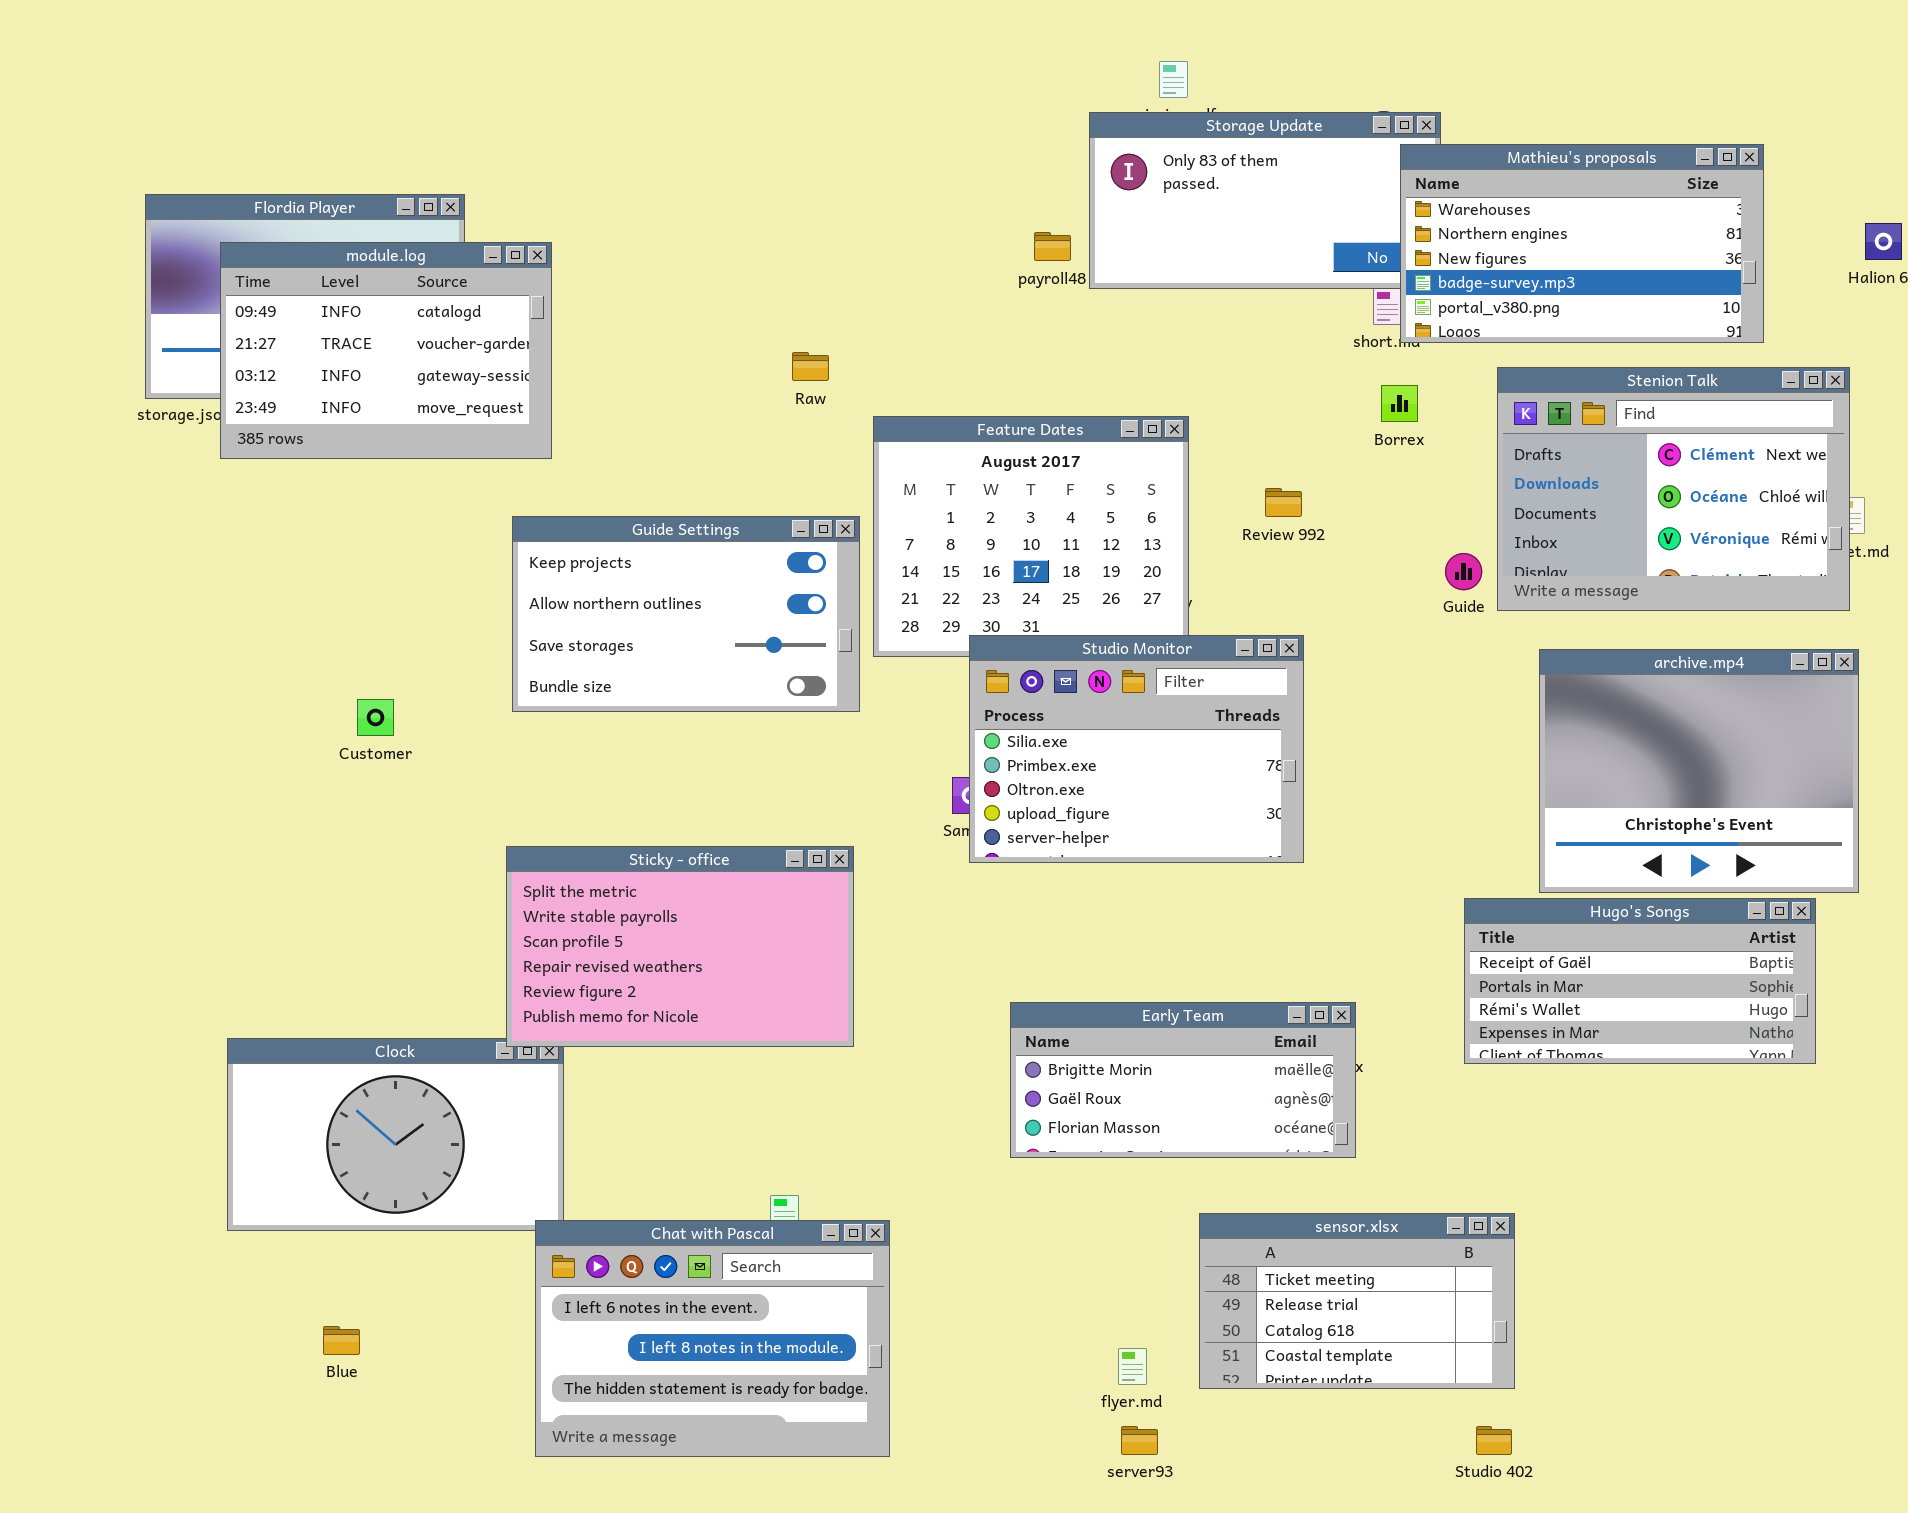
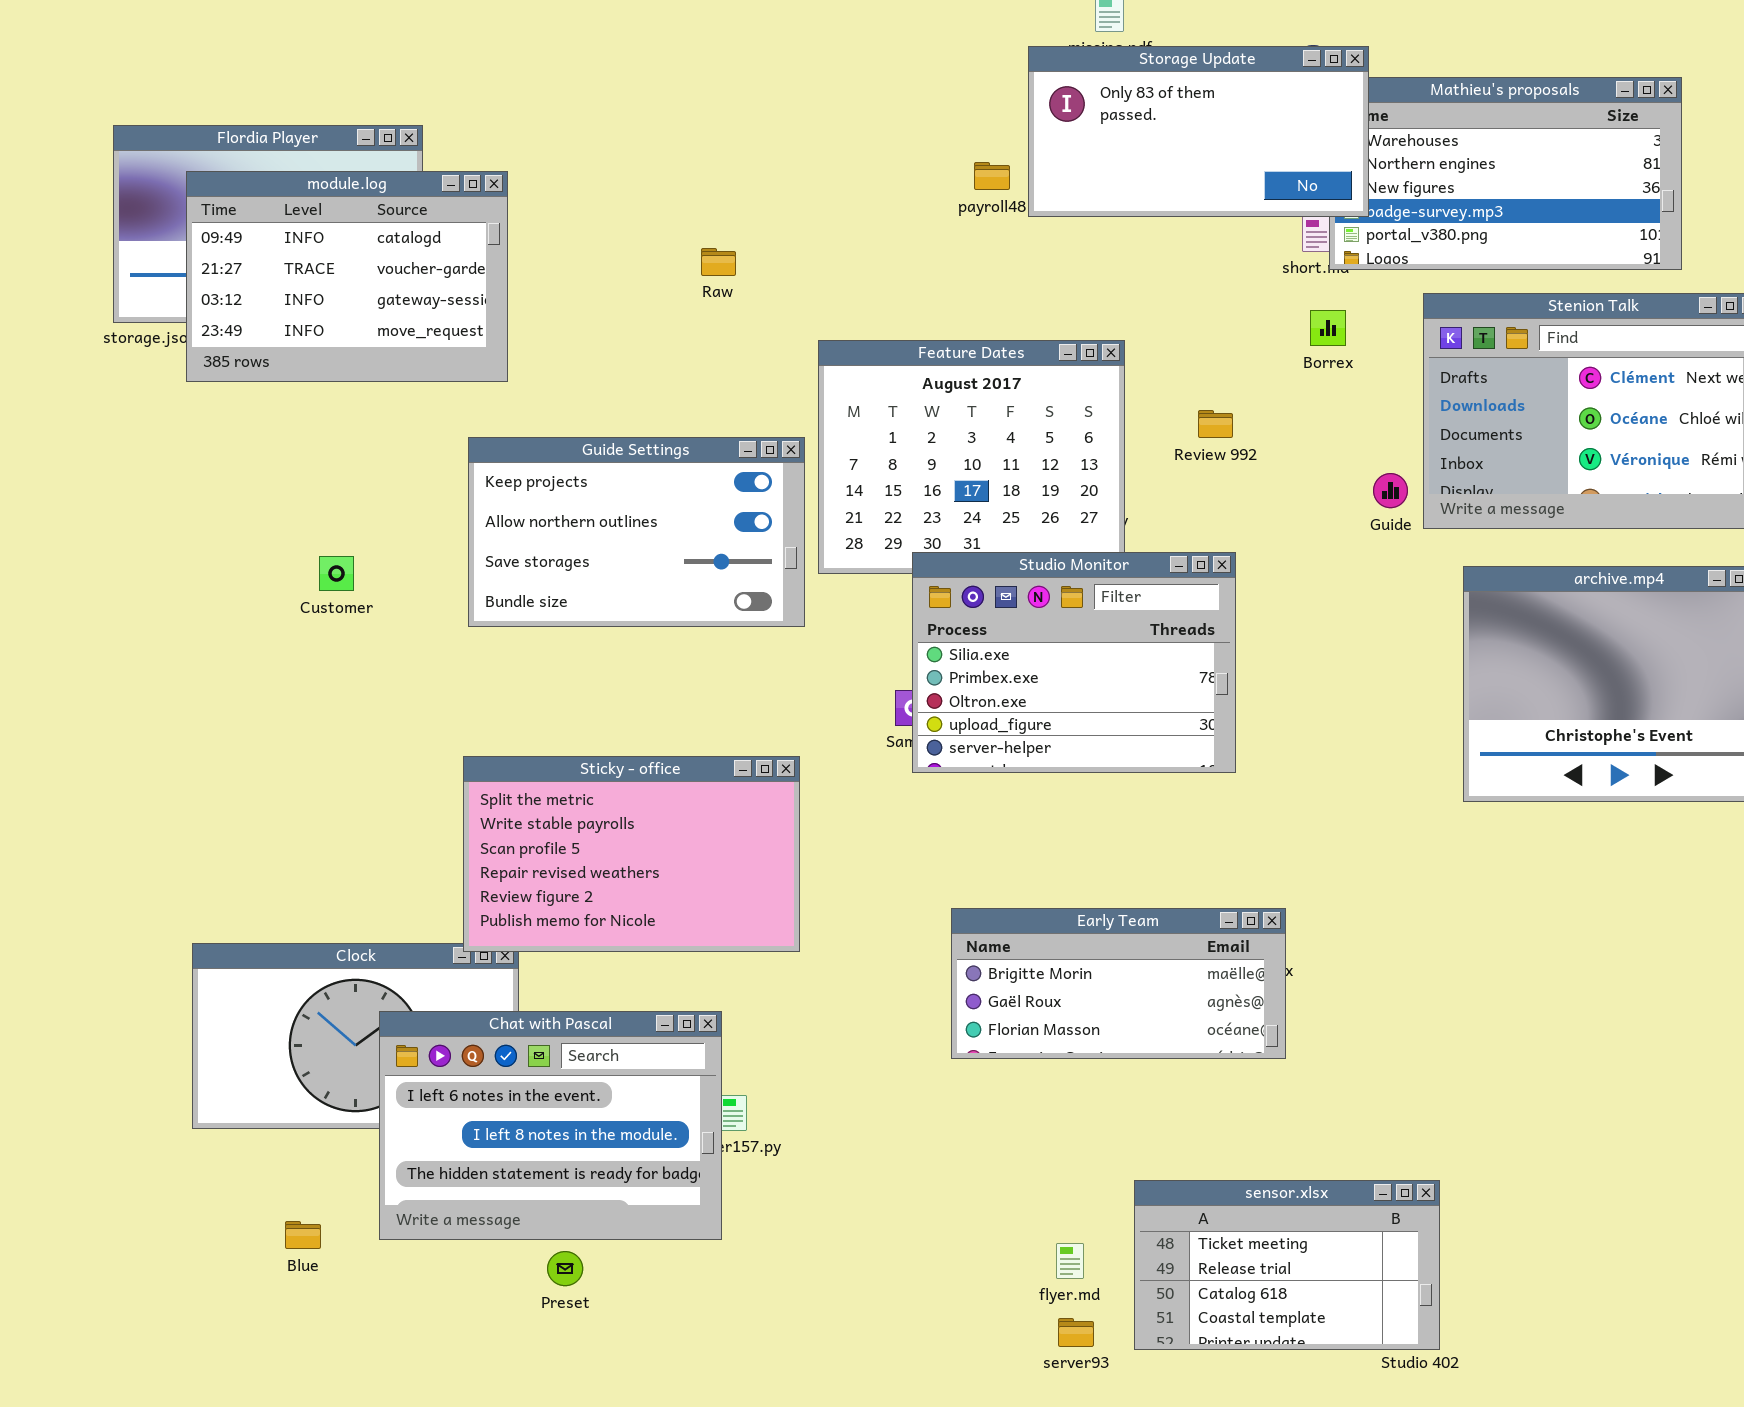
Storage Update: [1089,112,1441,289] -> [1028,46,1369,217], raised
Raw: [792,352,829,381] -> [701,248,736,276], moved
Customer: [357,699,394,736] -> [319,556,354,591], moved
Hugo's Songs: [1464,898,1816,1064] -> none, closed
sensor.xlsx: [1199,1213,1515,1389] -> [1134,1180,1440,1350], moved
Chat with Pascal: [535,1220,890,1457] -> [379,1011,722,1240], moved

